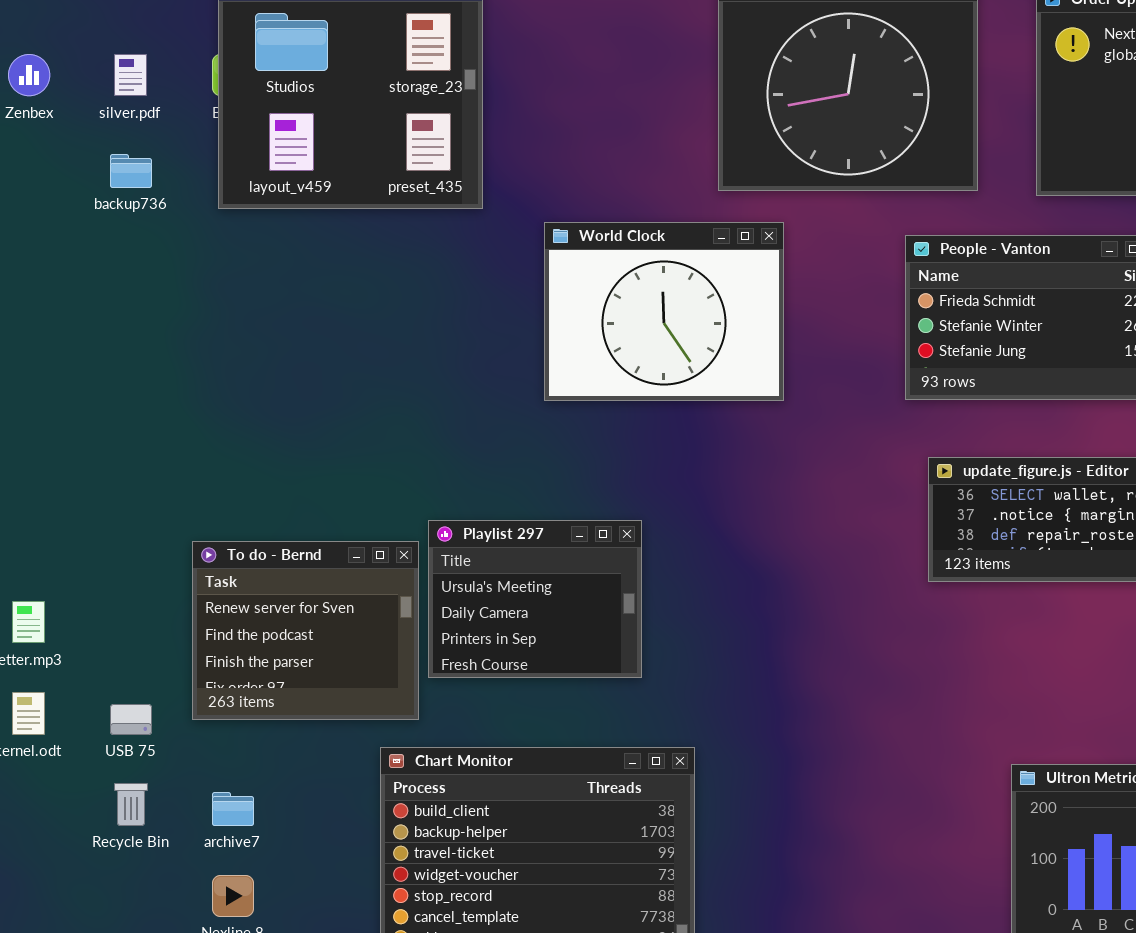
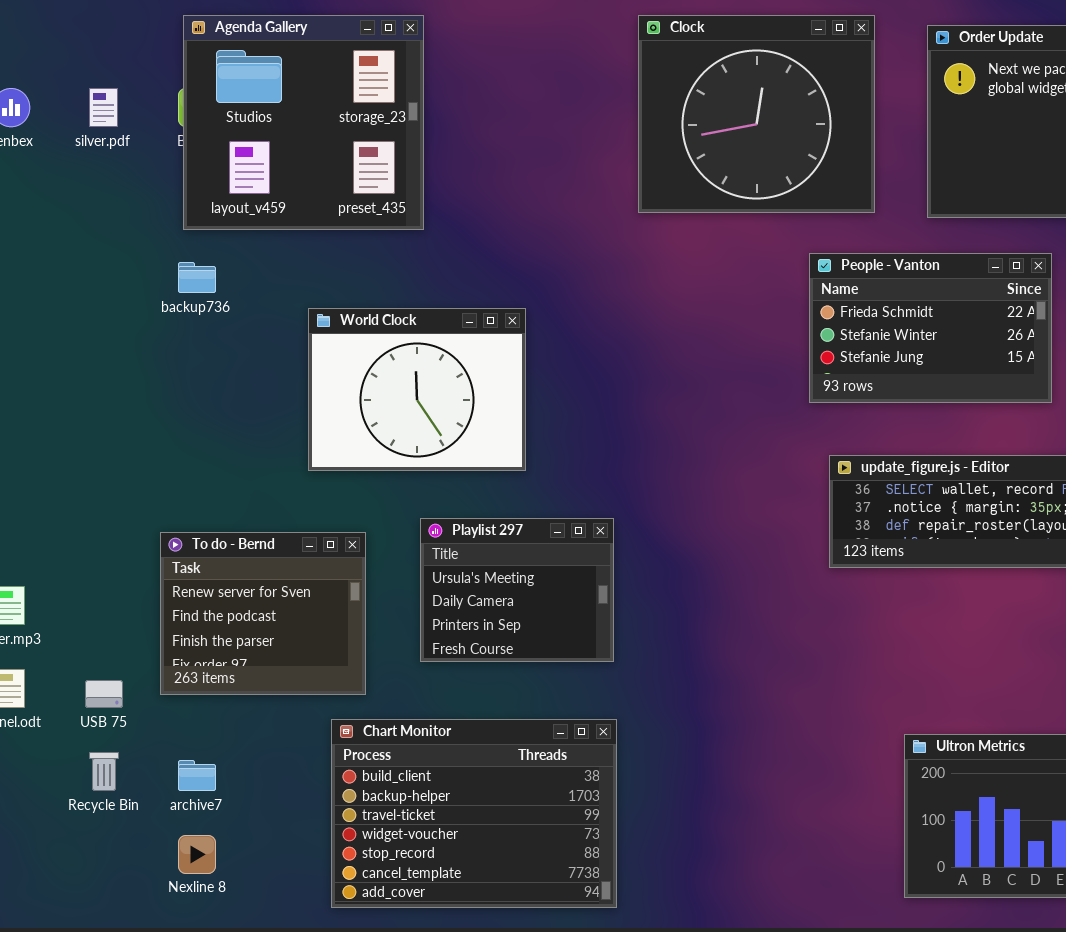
backup736: [110,154,152,188] -> [178,262,216,293], moved
World Clock: [544,222,784,401] -> [308,308,526,471], moved
Playlist 297: [428,520,642,678] -> [420,518,614,662], moved

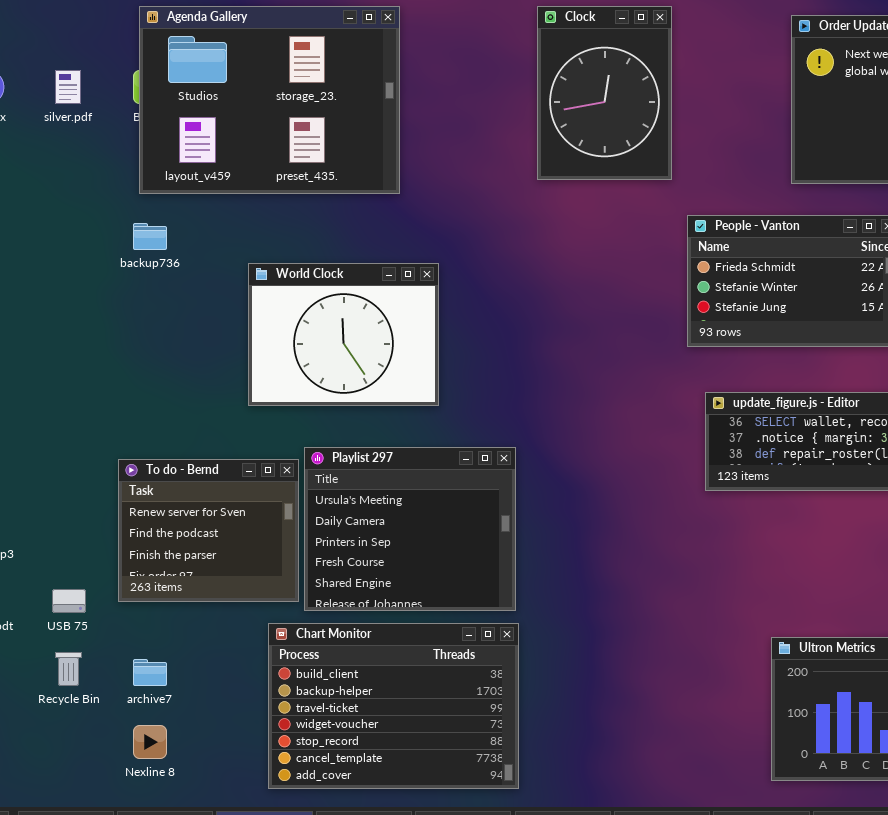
Agenda Gallery: [183,15,424,230] -> [139,6,400,194], resized
Clock: [638,15,875,213] -> [537,6,672,180], resized
Playlist 297: [420,518,614,662] -> [304,447,516,611], resized

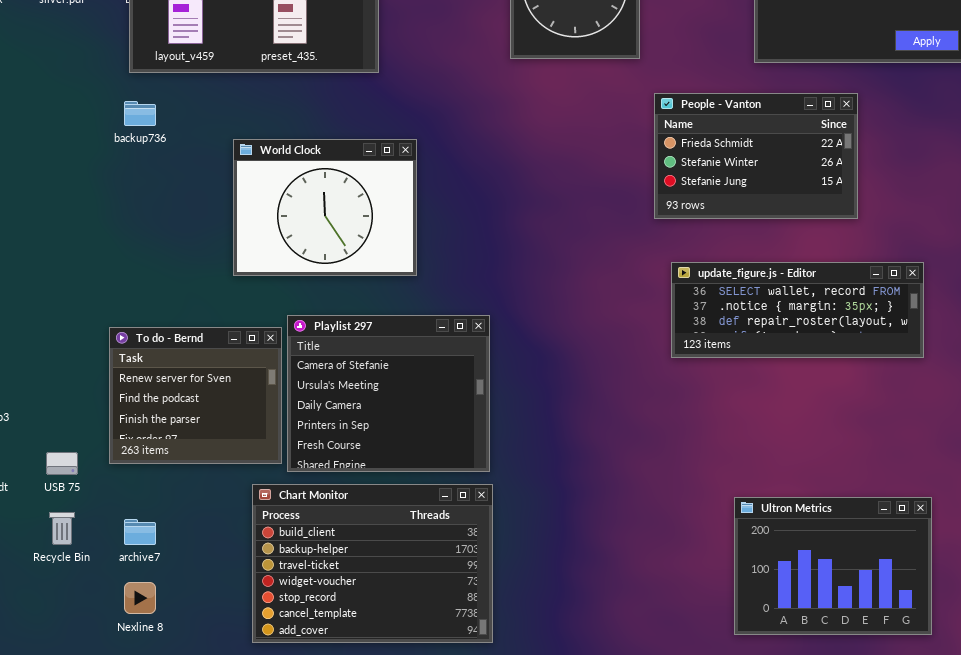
Playlist 297: [304,447,516,611] -> [287,315,490,472], scrolled up 1 row

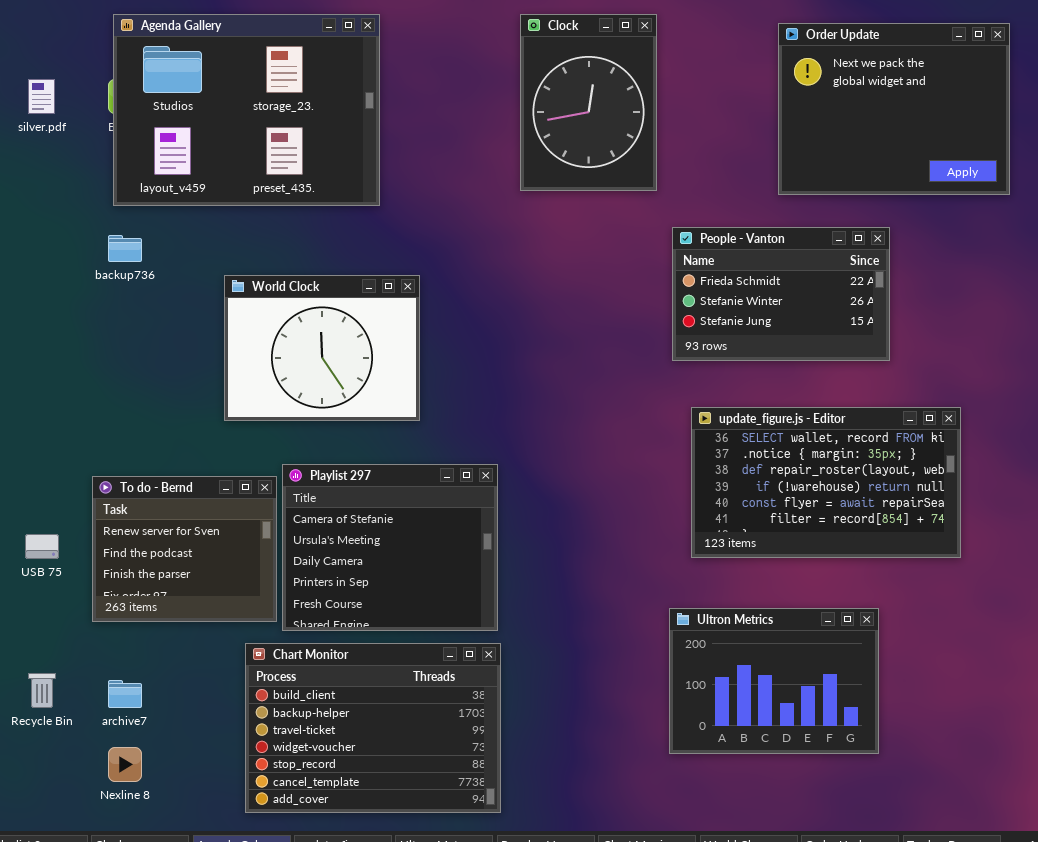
update_figure.js - Editor: [671,262,924,358] -> [691,407,961,558], resized
USB 75: [46,452,78,475] -> [25,534,59,559], moved
Ultron Metrics: [734,497,932,635] -> [669,608,879,754], moved

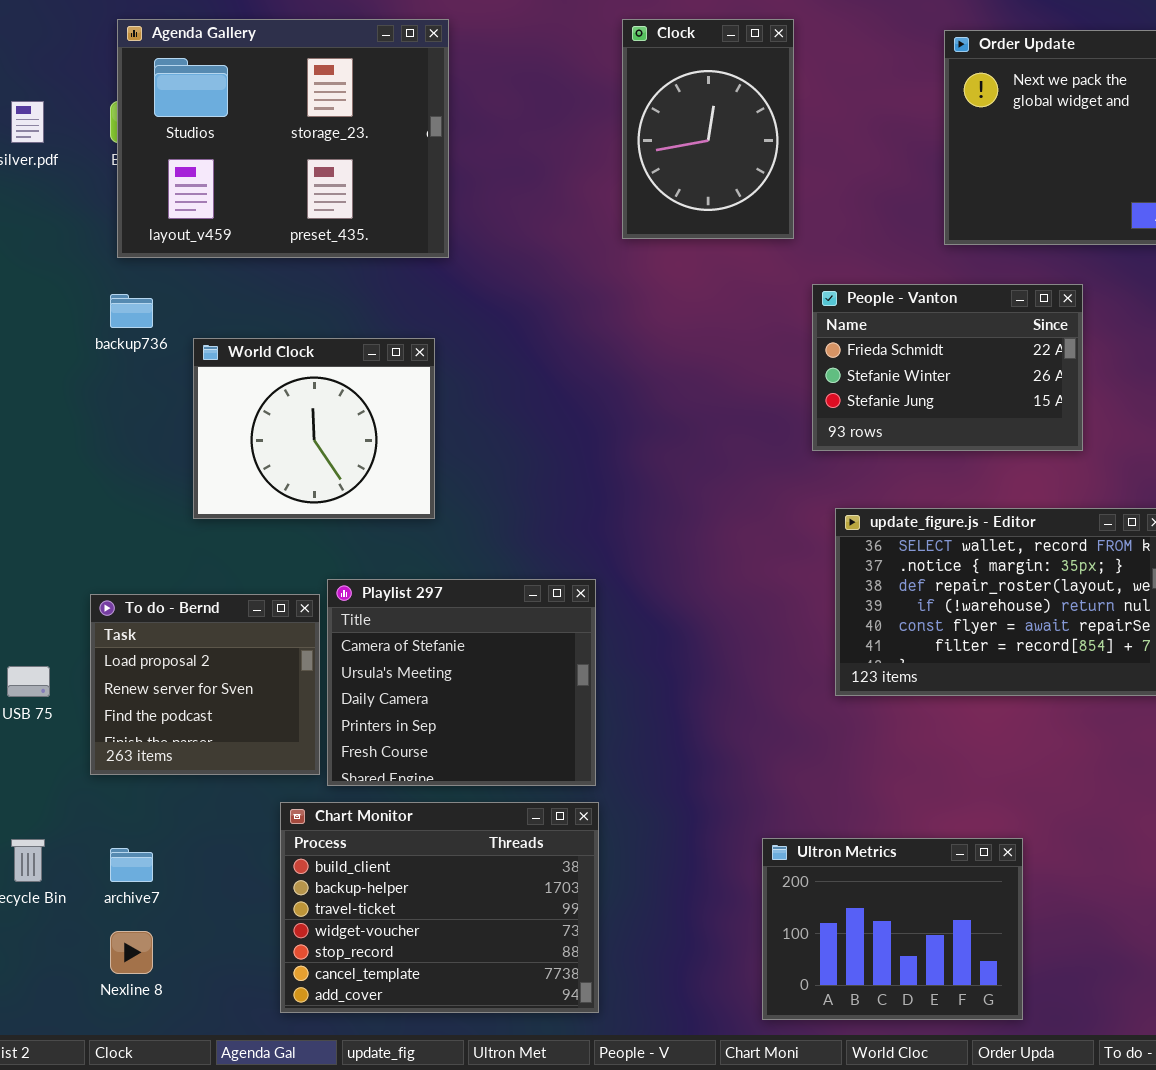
World Clock: [224,275,420,421] -> [193,338,435,519], moved
To do - Bernd: [92,476,277,622] -> [90,594,320,775], scrolled up 1 row
Ultron Metrics: [669,608,879,754] -> [762,838,1023,1020], moved

